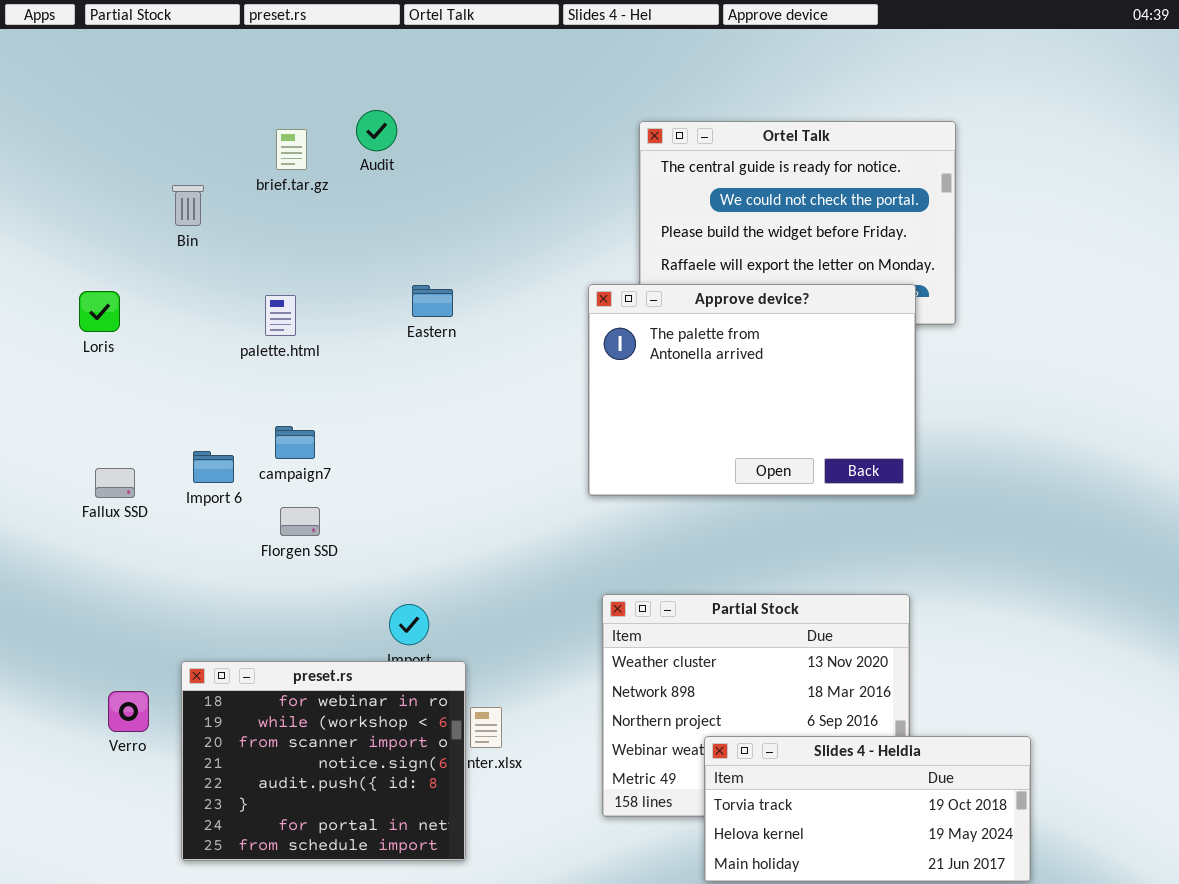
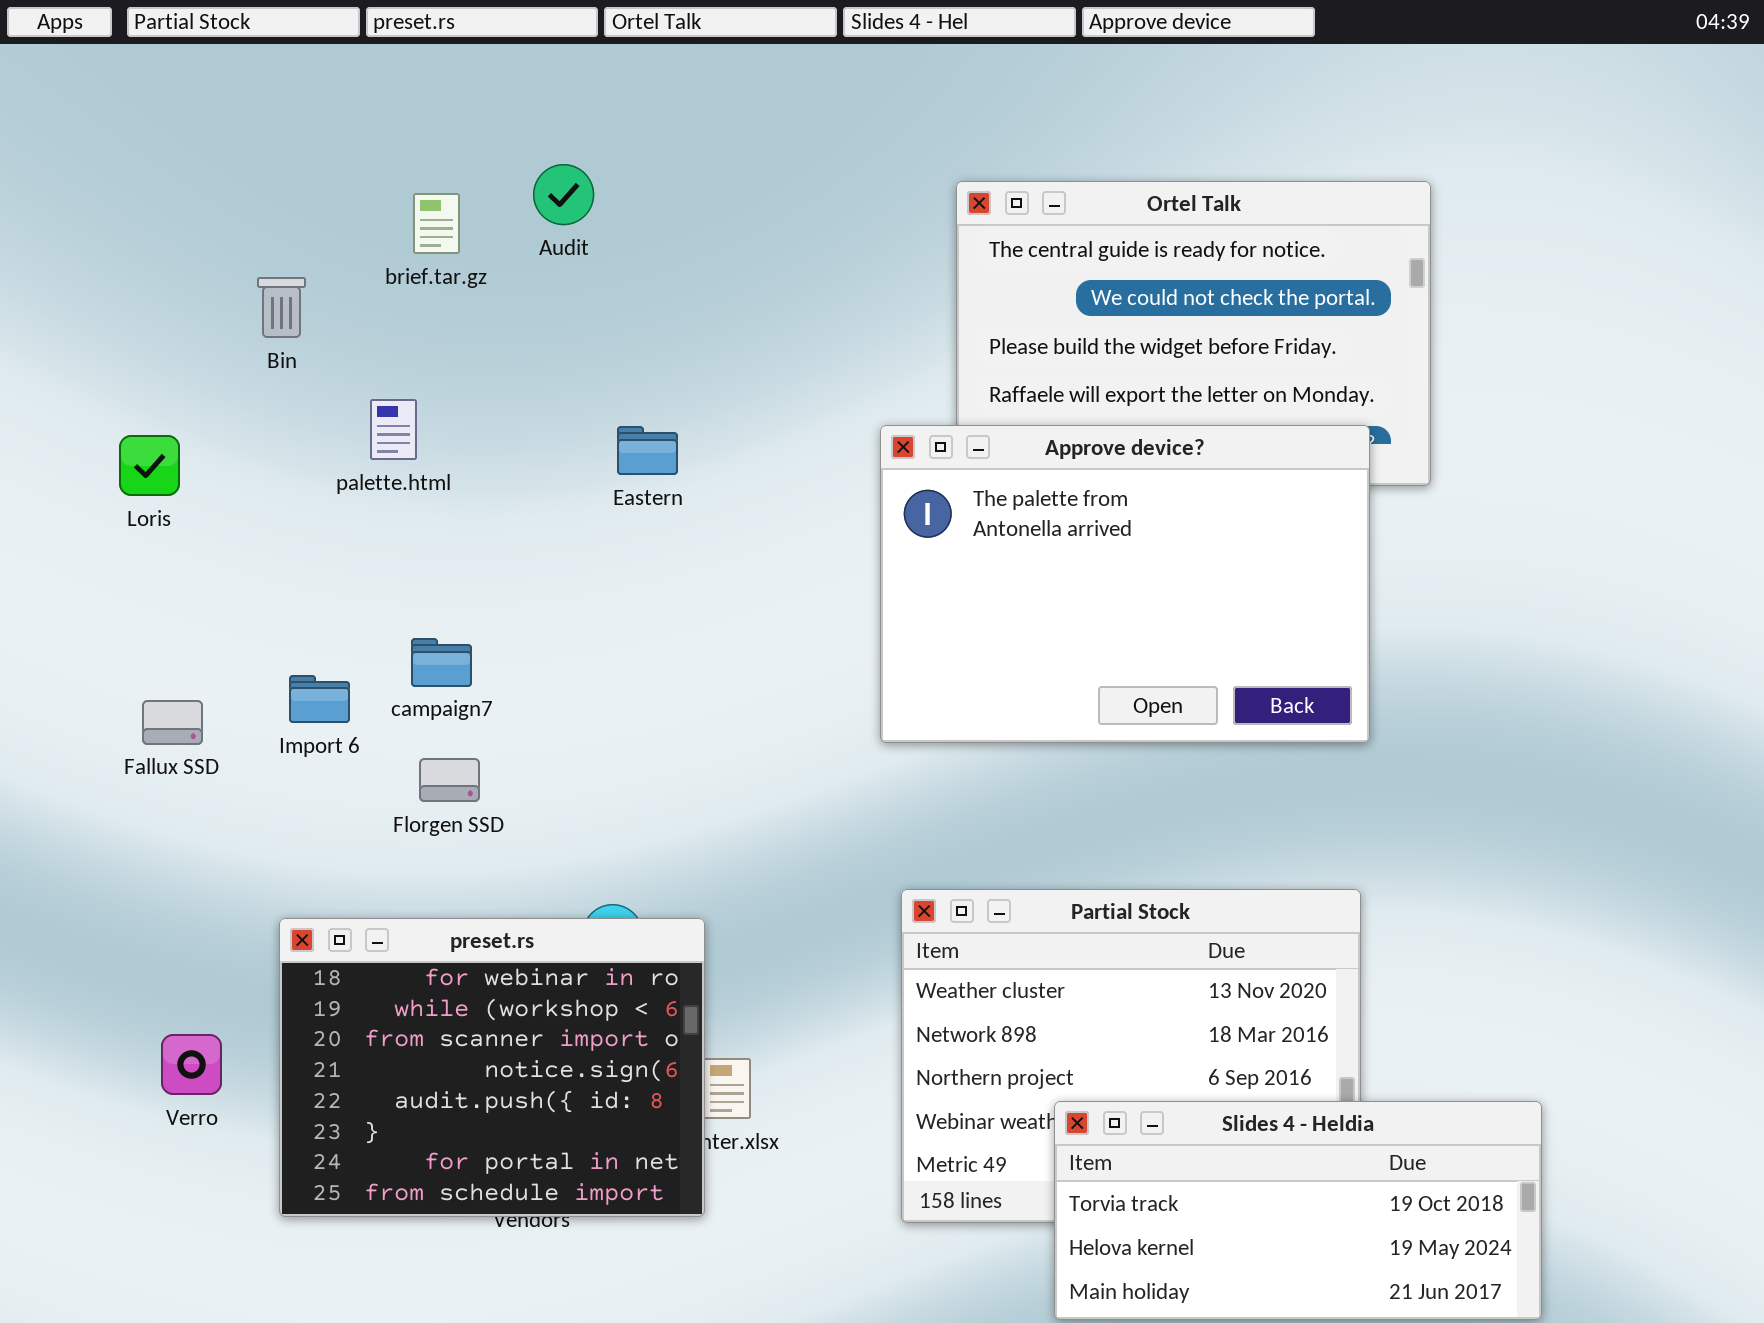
palette.html: [265,295,296,336] -> [370,399,417,460], moved
preset.rs: [181,661,466,861] -> [279,918,705,1217], moved

